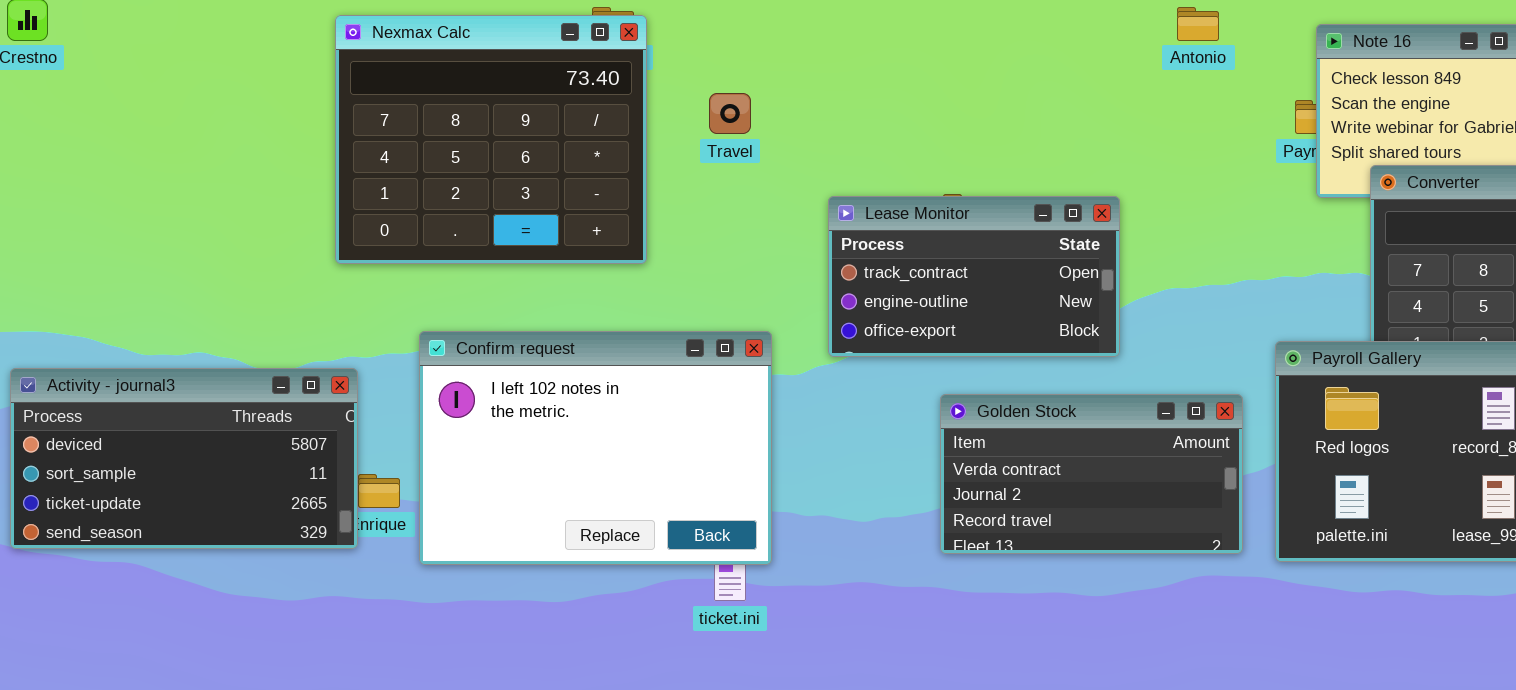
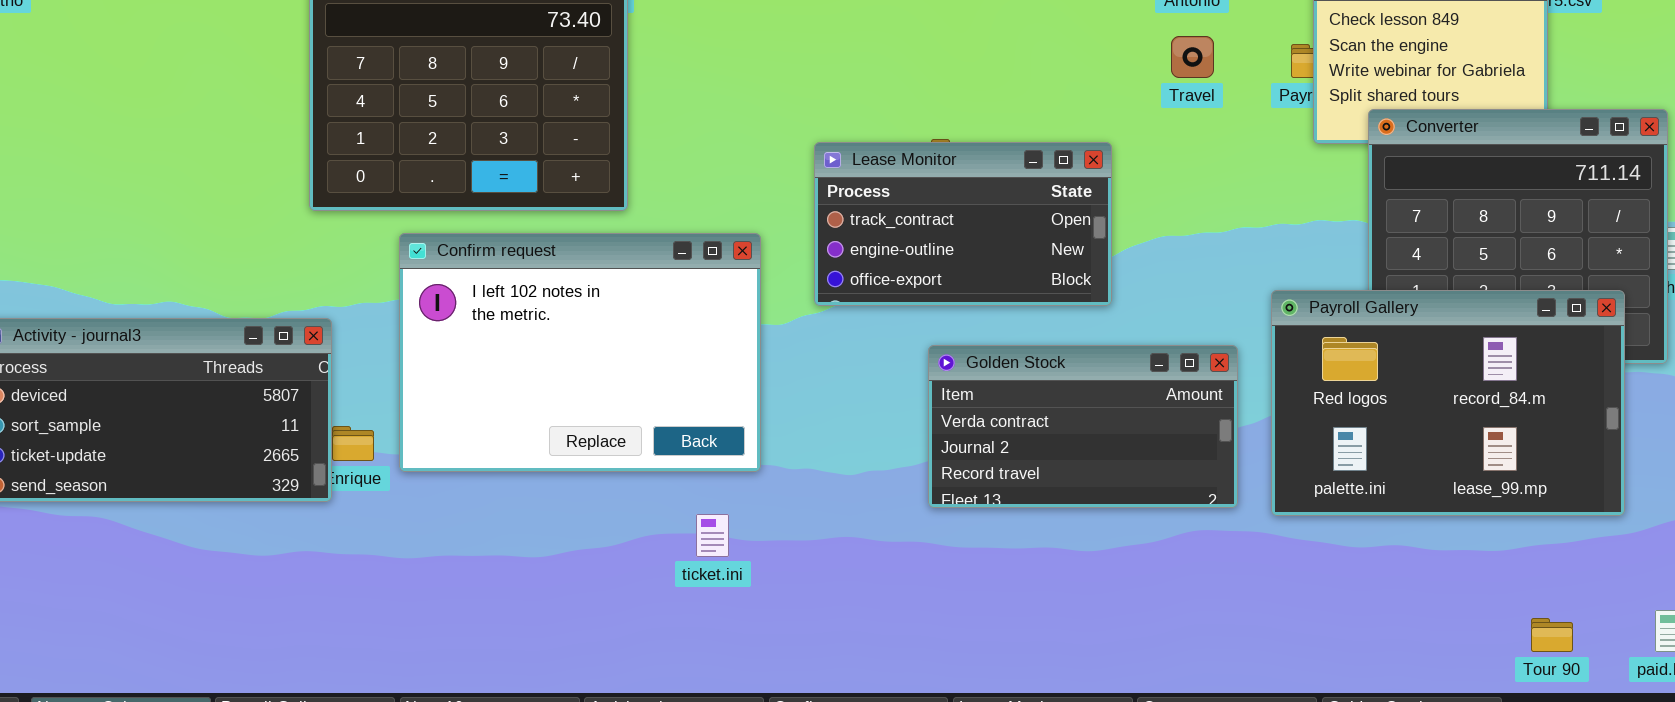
Travel: [709,93,751,134] -> [1171,36,1214,78], moved
Confirm request: [419,331,772,565] -> [399,233,761,472], moved

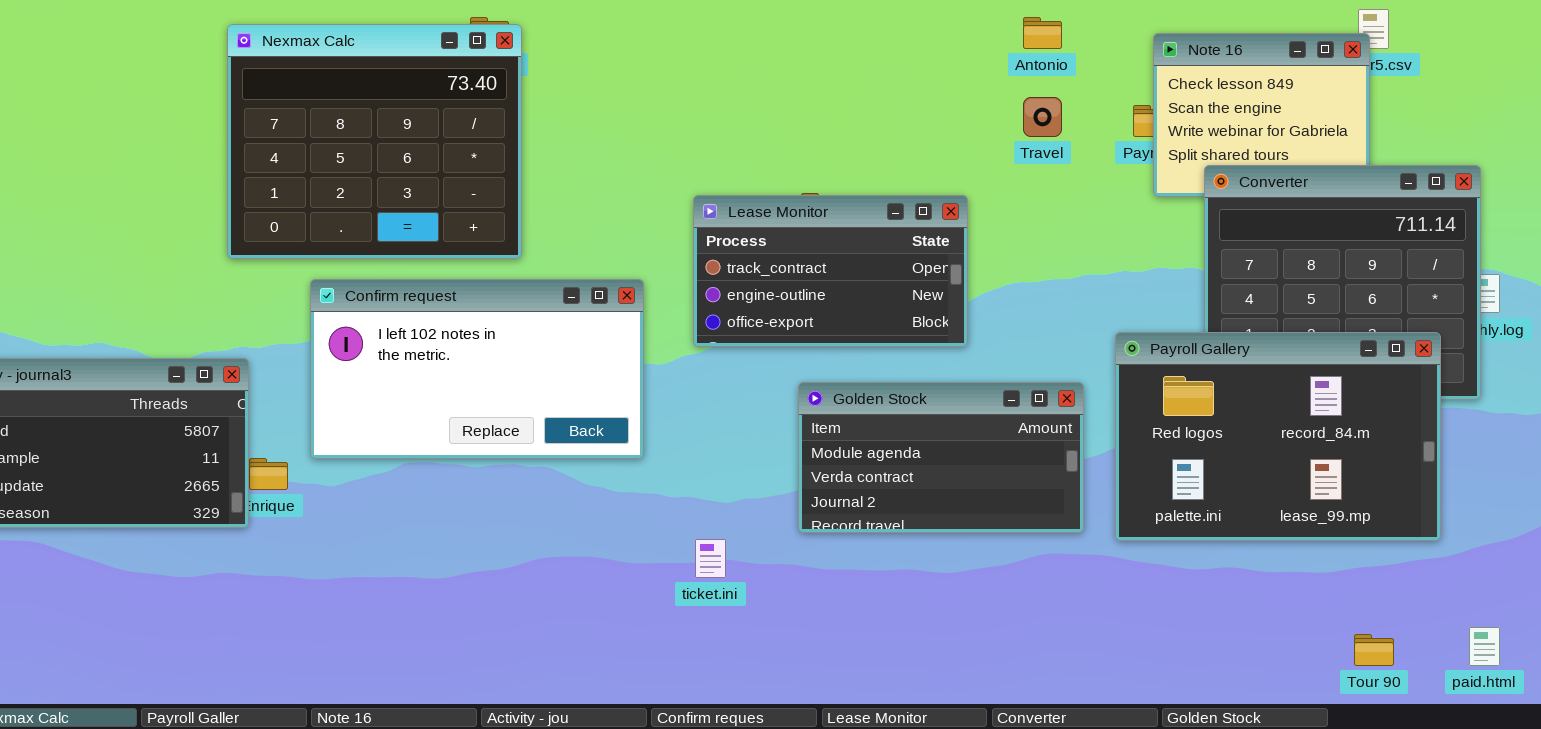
Confirm request: [399,233,761,472] -> [310,279,644,459], resized
Golden Stock: [928,345,1238,508] -> [798,382,1084,533], scrolled up 1 row
ticket.ini: [696,514,729,557] -> [695,539,726,578], moved

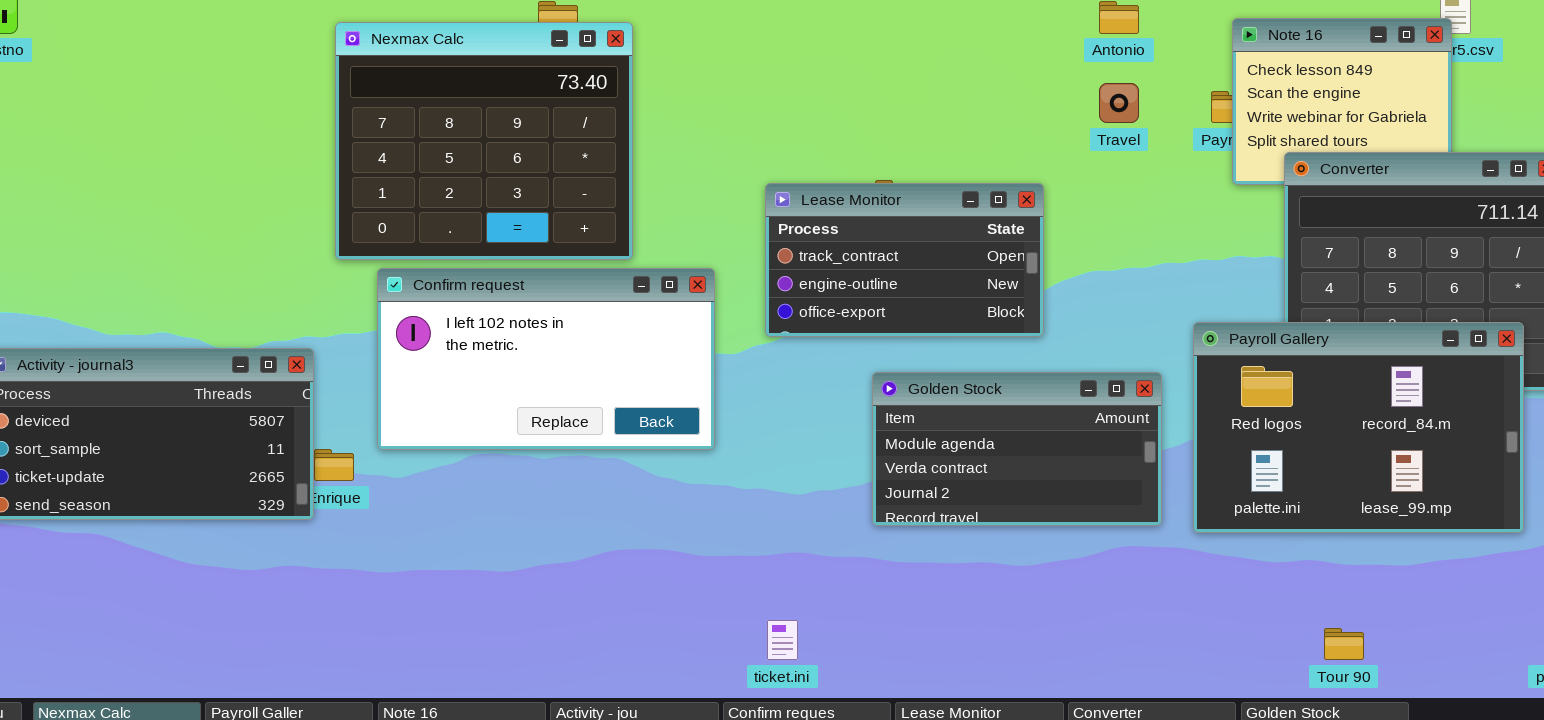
Nexmax Calc: [227,24,522,259] -> [335,22,633,260], moved
ticket.ini: [695,539,726,578] -> [767,620,798,660], moved
Tour 90: [1354,634,1394,666] -> [1324,628,1364,660], moved

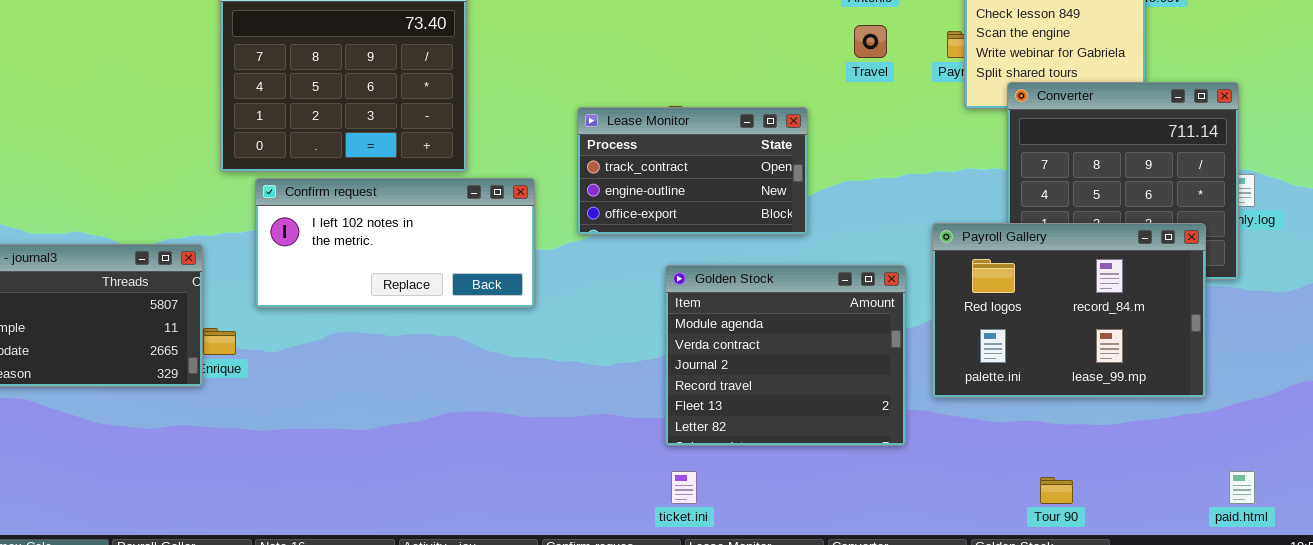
Confirm request: [377,268,715,450] -> [255,178,535,308], resized
Golden Stock: [872,372,1162,526] -> [665,265,906,446], resized
ticket.ini: [767,620,798,660] -> [671,471,697,504], moved

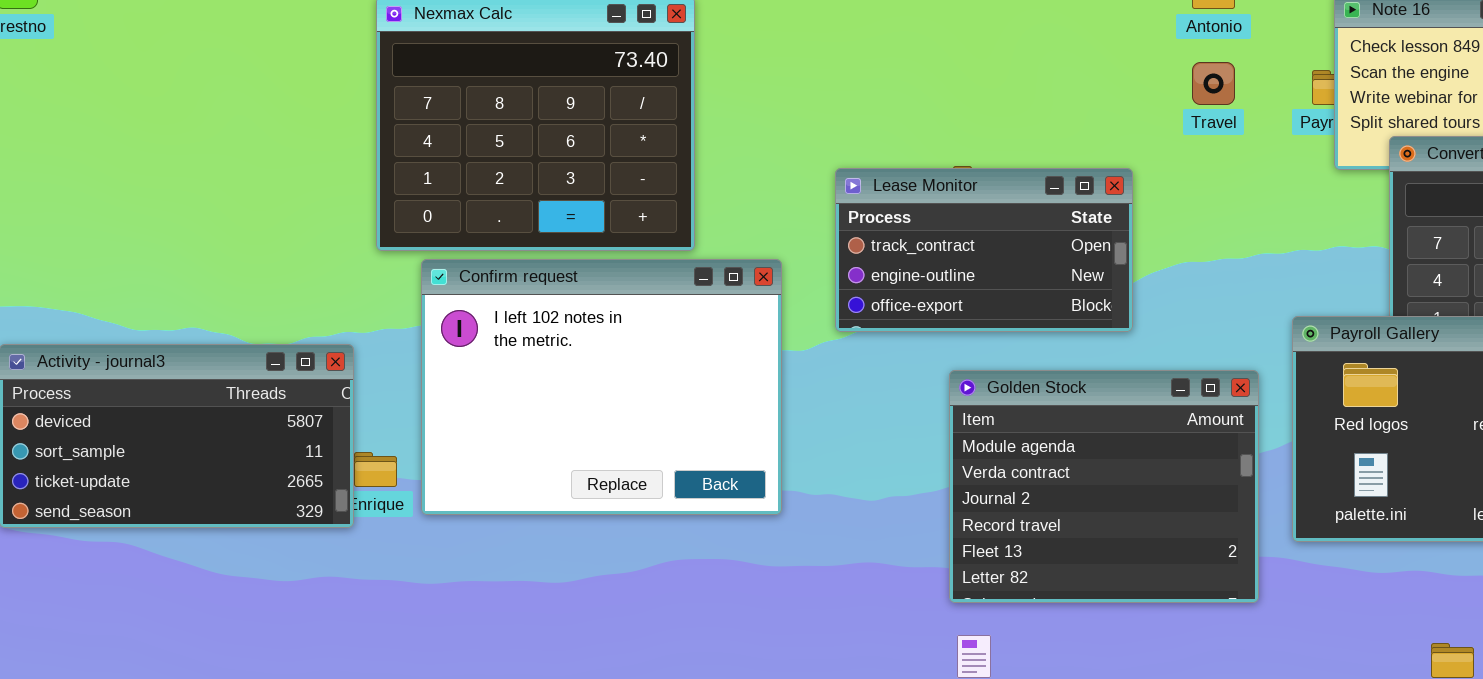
Confirm request: [255,178,535,308] -> [421,259,782,515], resized

